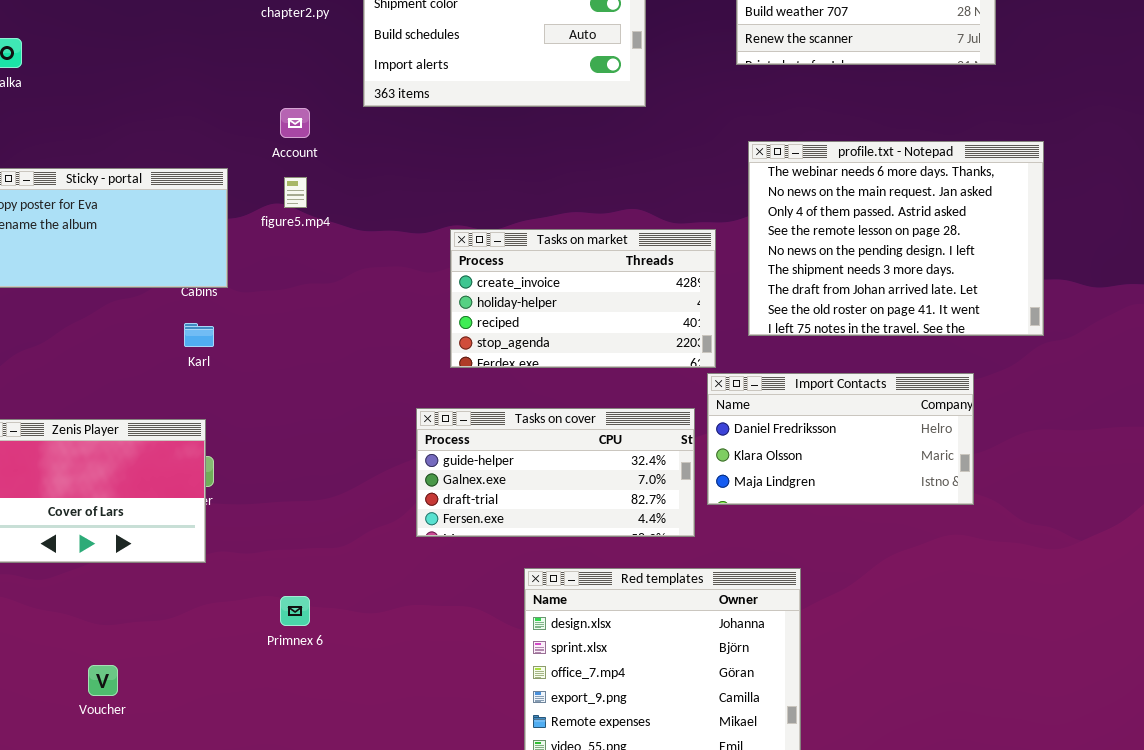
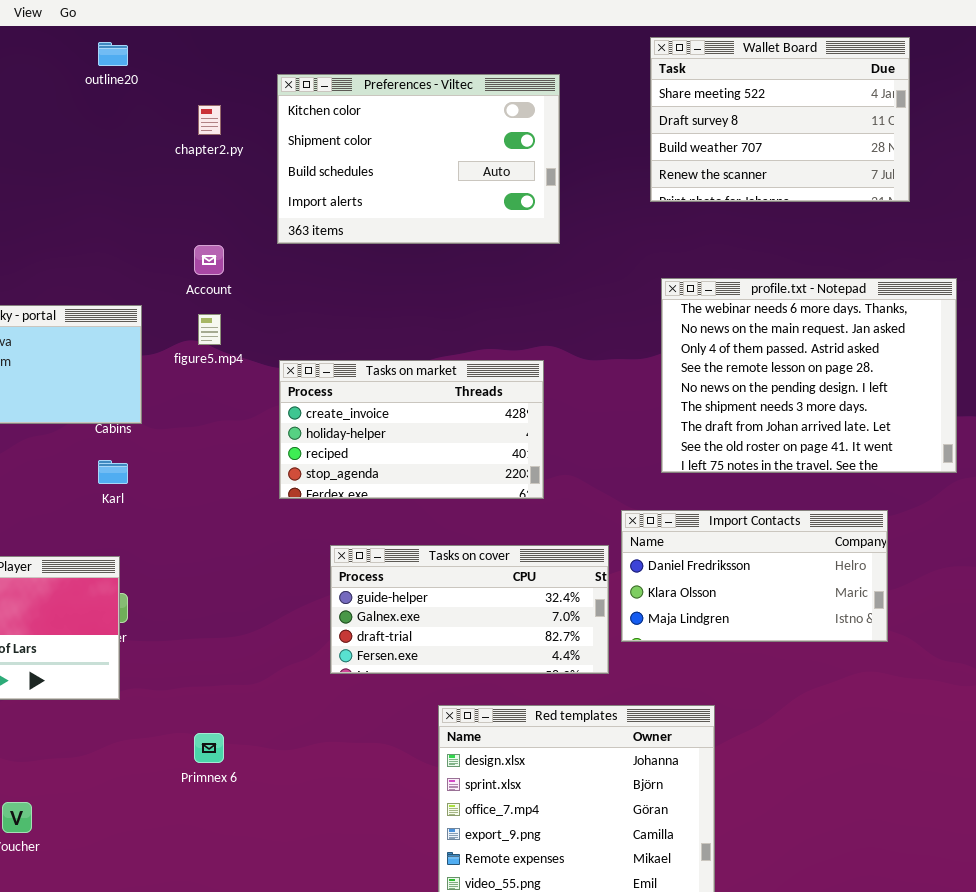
Tasks on market: [450,229,716,368] -> [279,360,544,499], moved

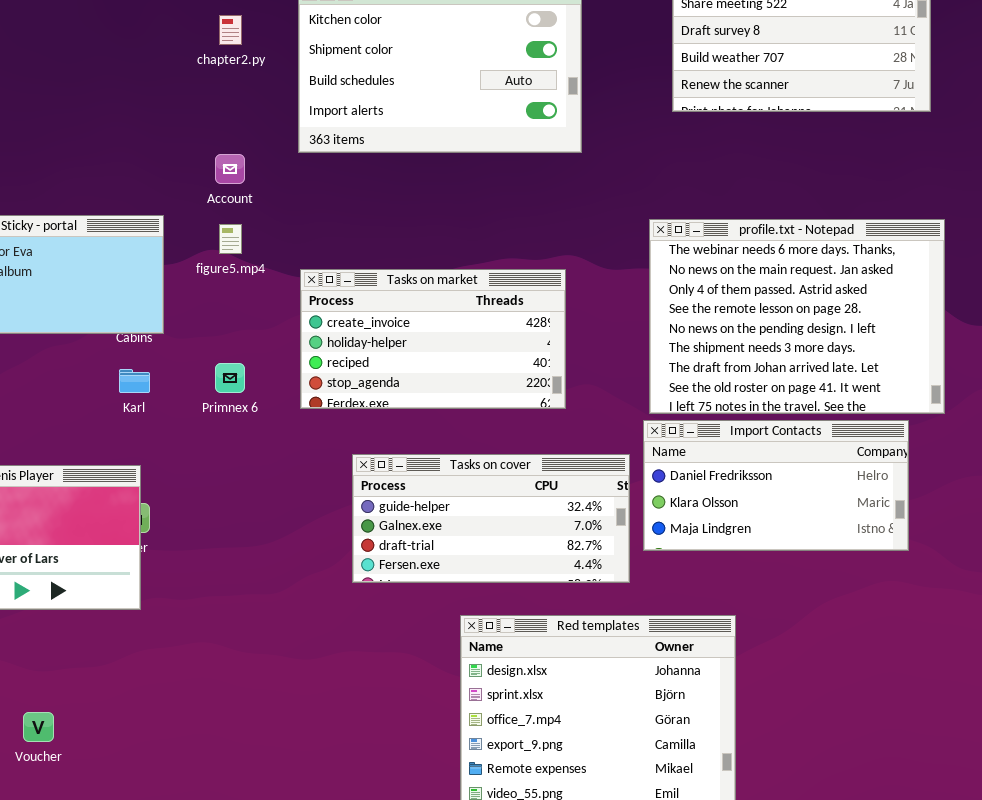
profile.txt - Notepad: [661,278,957,473] -> [649,219,945,414], moved
Primnex 6: [194,733,224,763] -> [215,363,245,393], moved

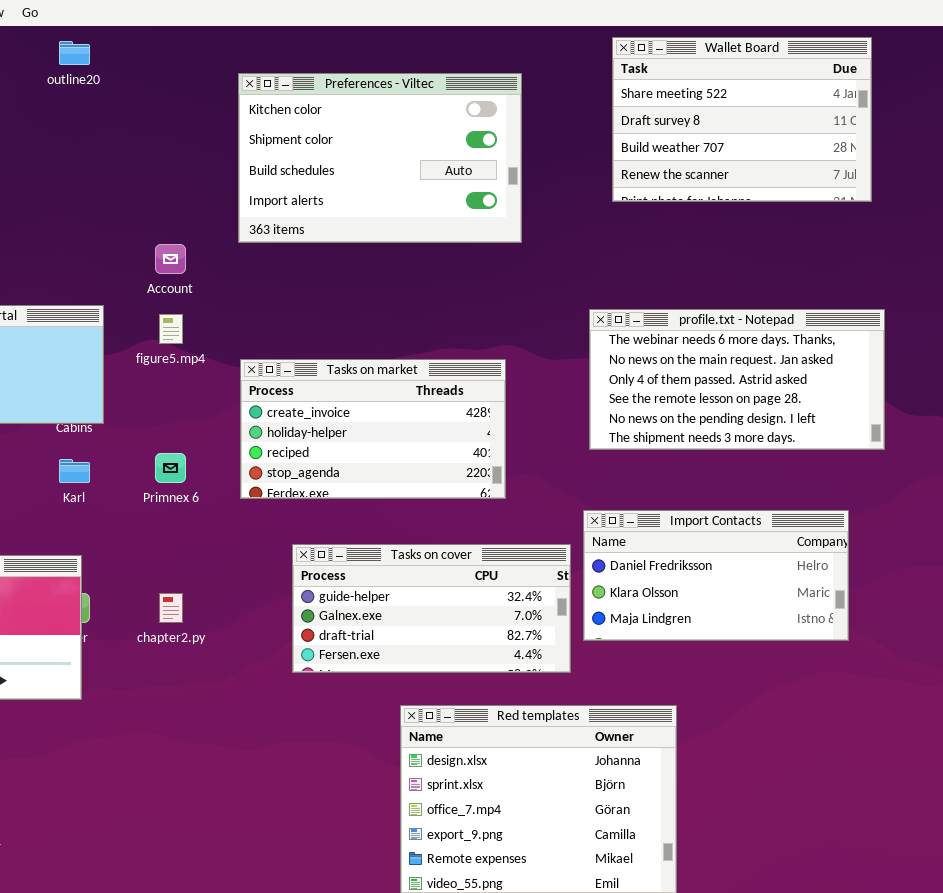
chapter2.py: [219,15,242,45] -> [159,593,183,623], moved
profile.txt - Notepad: [649,219,945,414] -> [589,309,885,450], resized

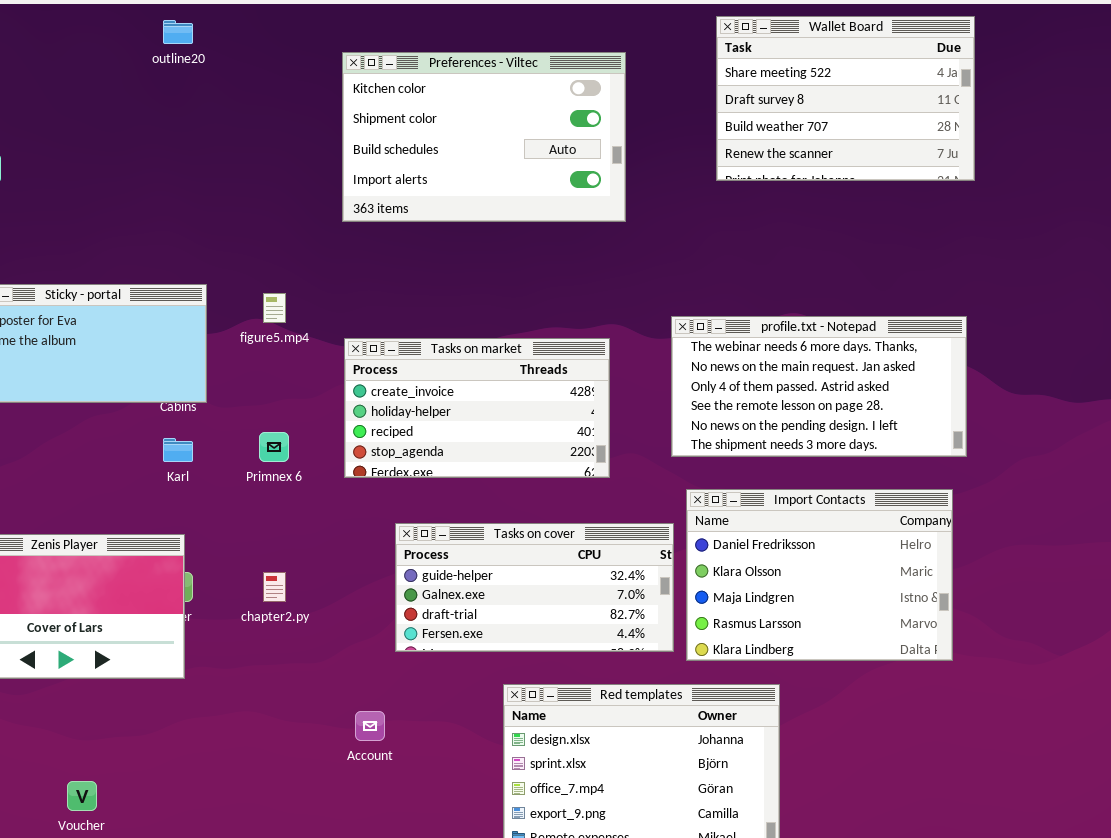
Account: [155,244,186,274] -> [355,711,385,741], moved
profile.txt - Notepad: [589,309,885,450] -> [671,316,967,457], moved
Import Contacts: [583,510,849,641] -> [686,489,953,661], resized

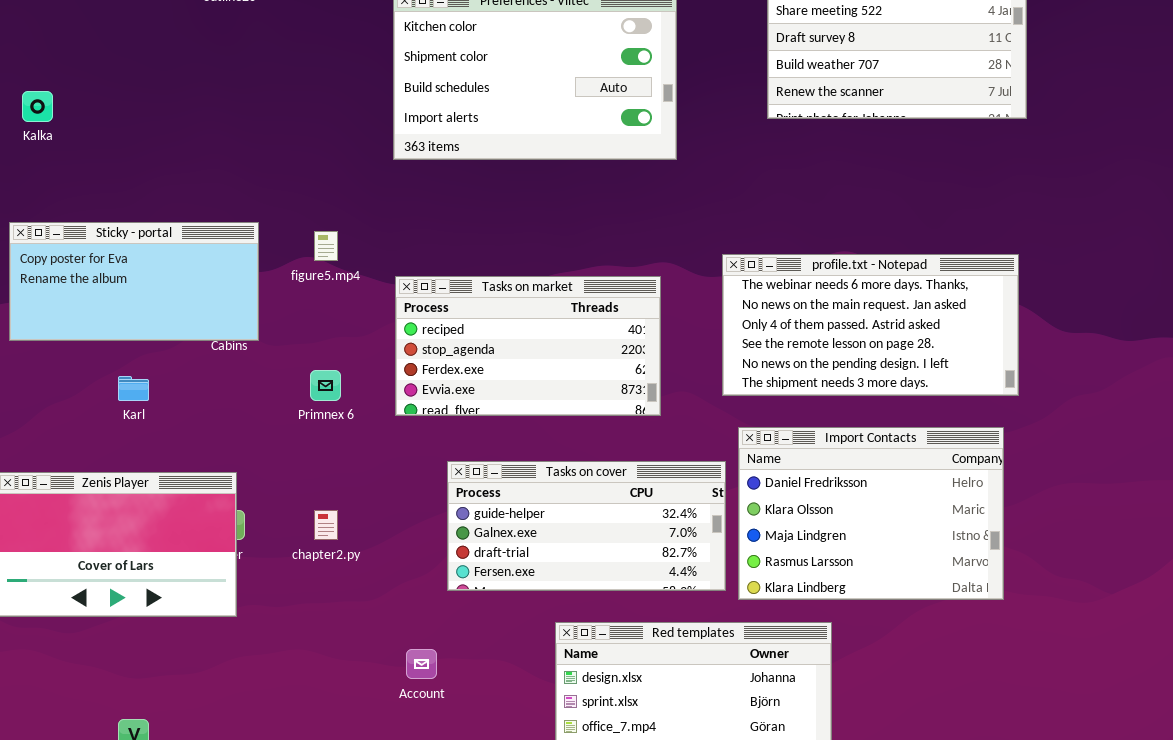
Tasks on market: [344,338,610,478] -> [395,276,661,416], scrolled down 2 rows
Karl: [163,438,193,462] -> [118,376,149,401], moved

